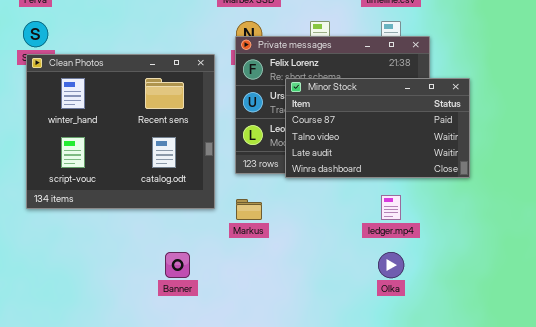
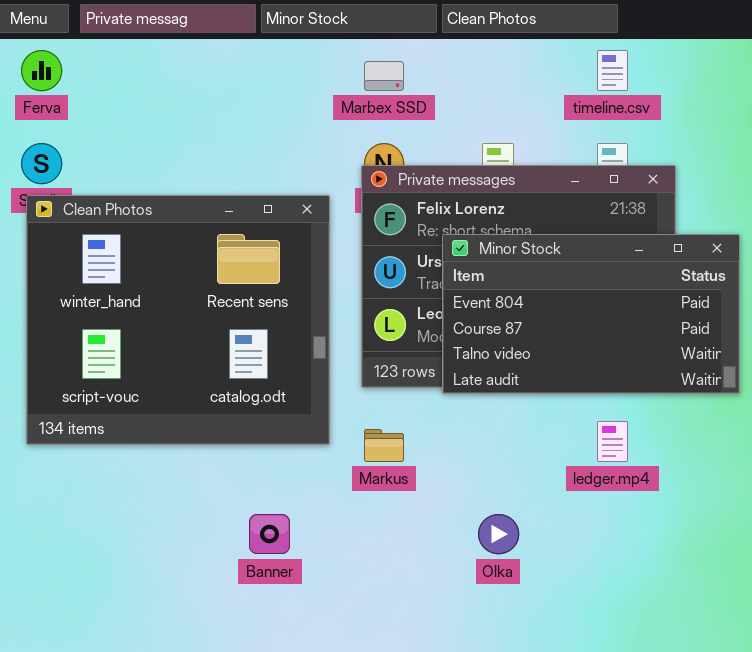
Minor Stock: [285,78,470,178] -> [442,234,740,394], scrolled up 1 row
Olka: [378,252,404,278] -> [478,514,519,554], moved

